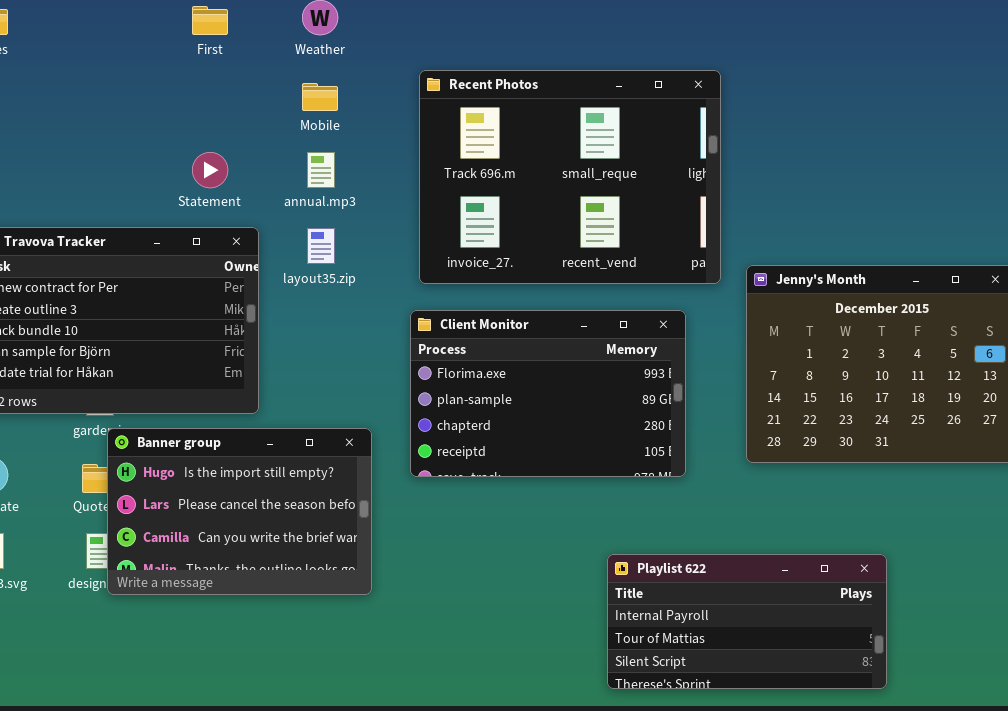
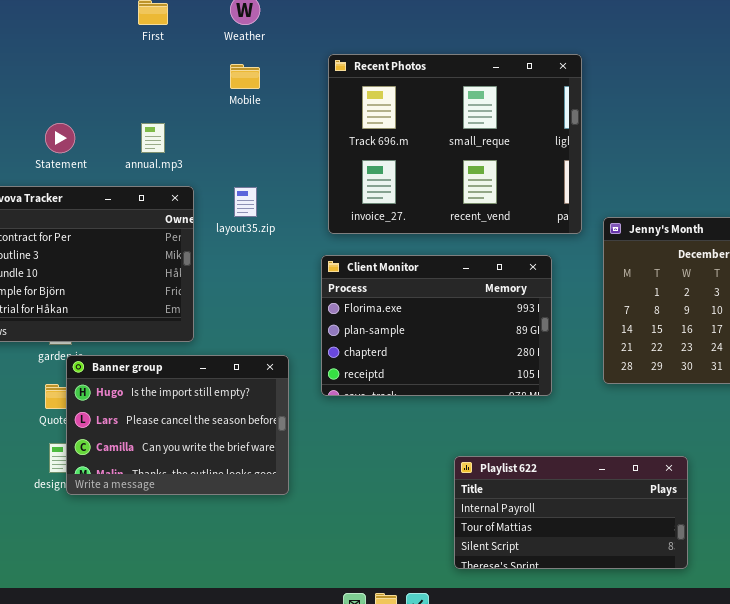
Statement: [192,152,228,188] -> [45,123,75,153], moved
annual.mp3: [307,152,335,188] -> [141,123,165,153], moved
Playlist 622: [607,554,887,689] -> [454,456,688,569], moved

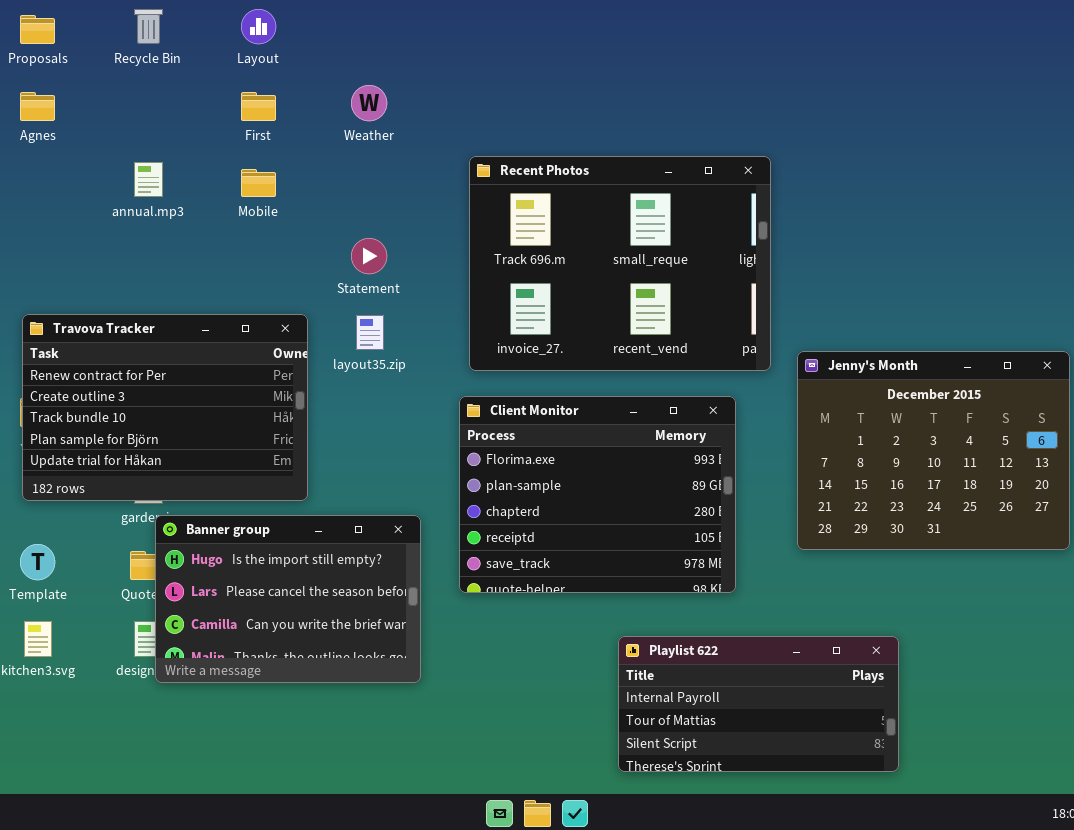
Mobile: [230,64,260,89] -> [241,169,276,197], moved
Statement: [45,123,75,153] -> [351,238,387,274], moved
annual.mp3: [141,123,165,153] -> [134,162,163,197], moved
Client Monitor: [321,255,552,396] -> [459,396,736,593], resized

